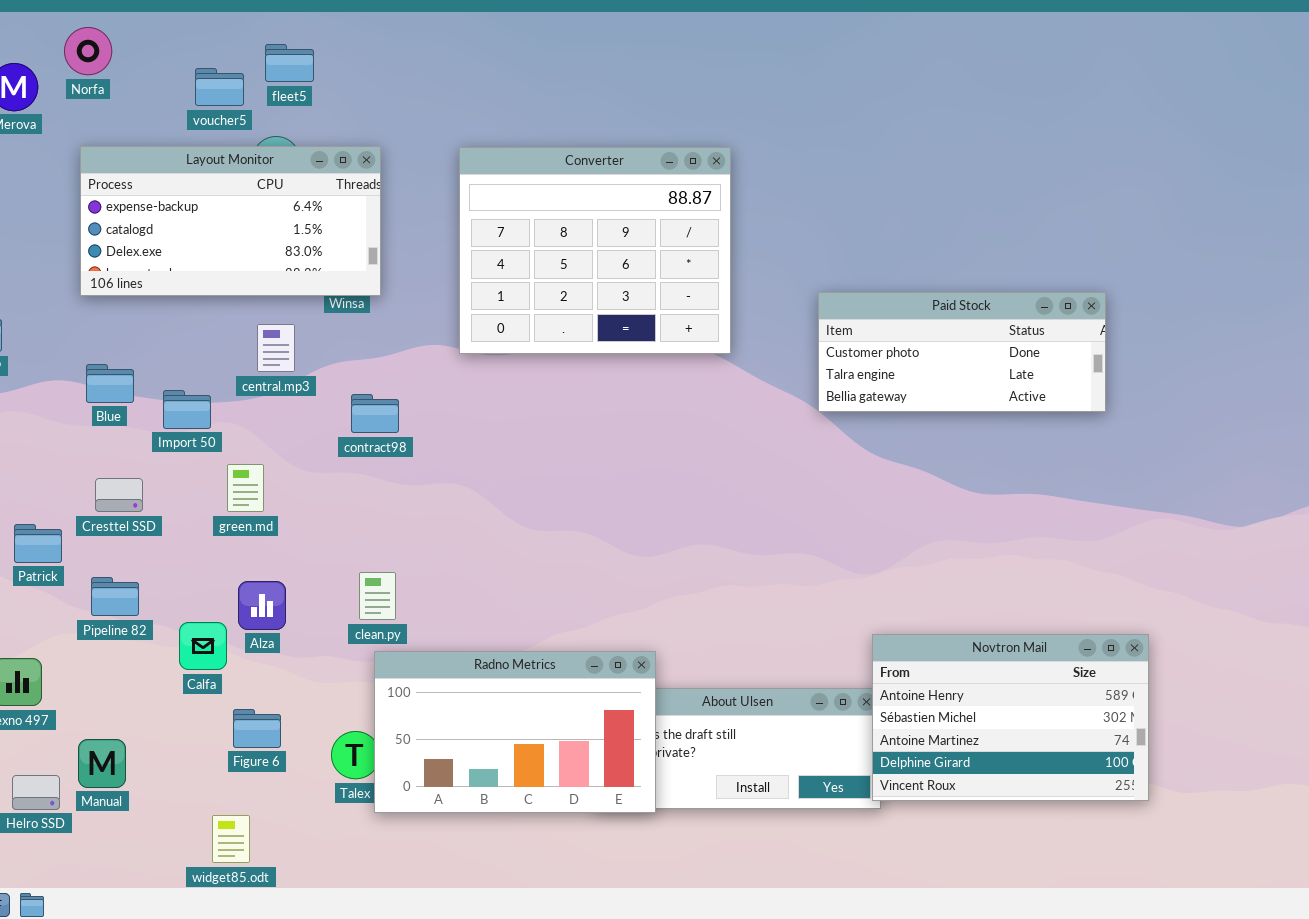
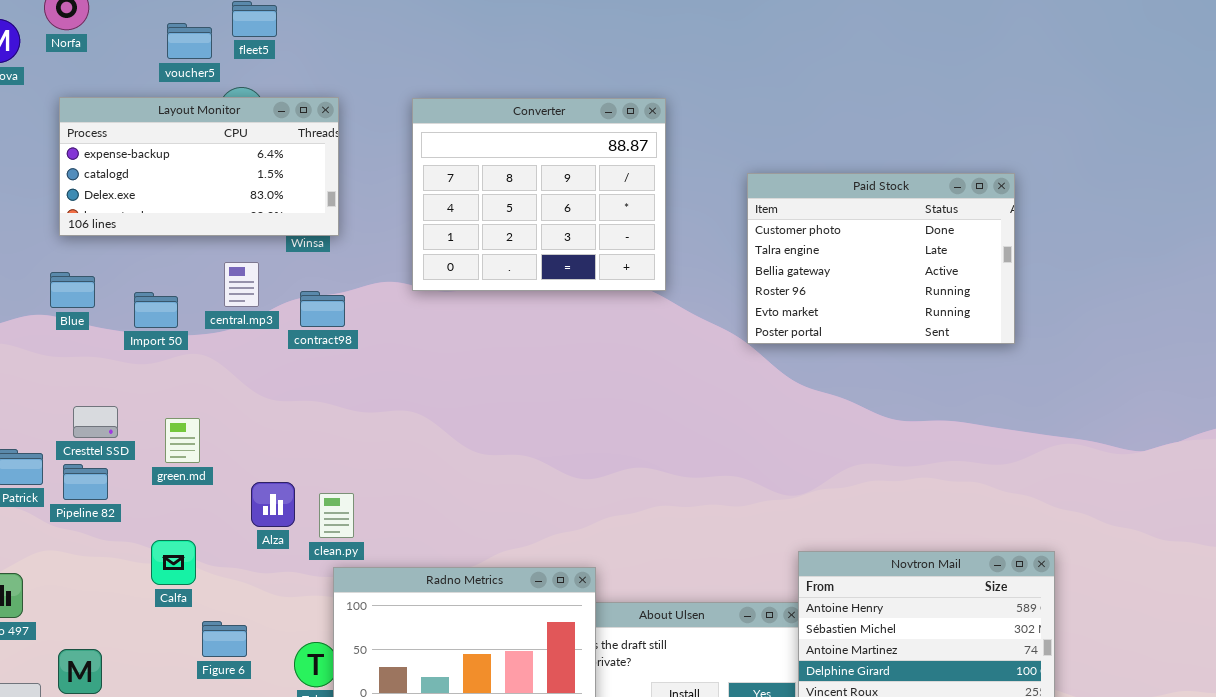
Paid Stock: [818,292,1106,412] -> [747,173,1015,344], resized
Blue: [86,364,134,403] -> [50,272,95,308], moved
Import 50: [163,390,211,429] -> [134,292,178,328], moved
contract98: [351,394,399,433] -> [300,291,345,327], moved
green.md: [227,464,264,512] -> [165,418,200,463], moved
Pipeline 82: [91,577,139,616] -> [63,464,108,500], moved
Alza: [238,581,286,630] -> [251,482,295,527], moved

